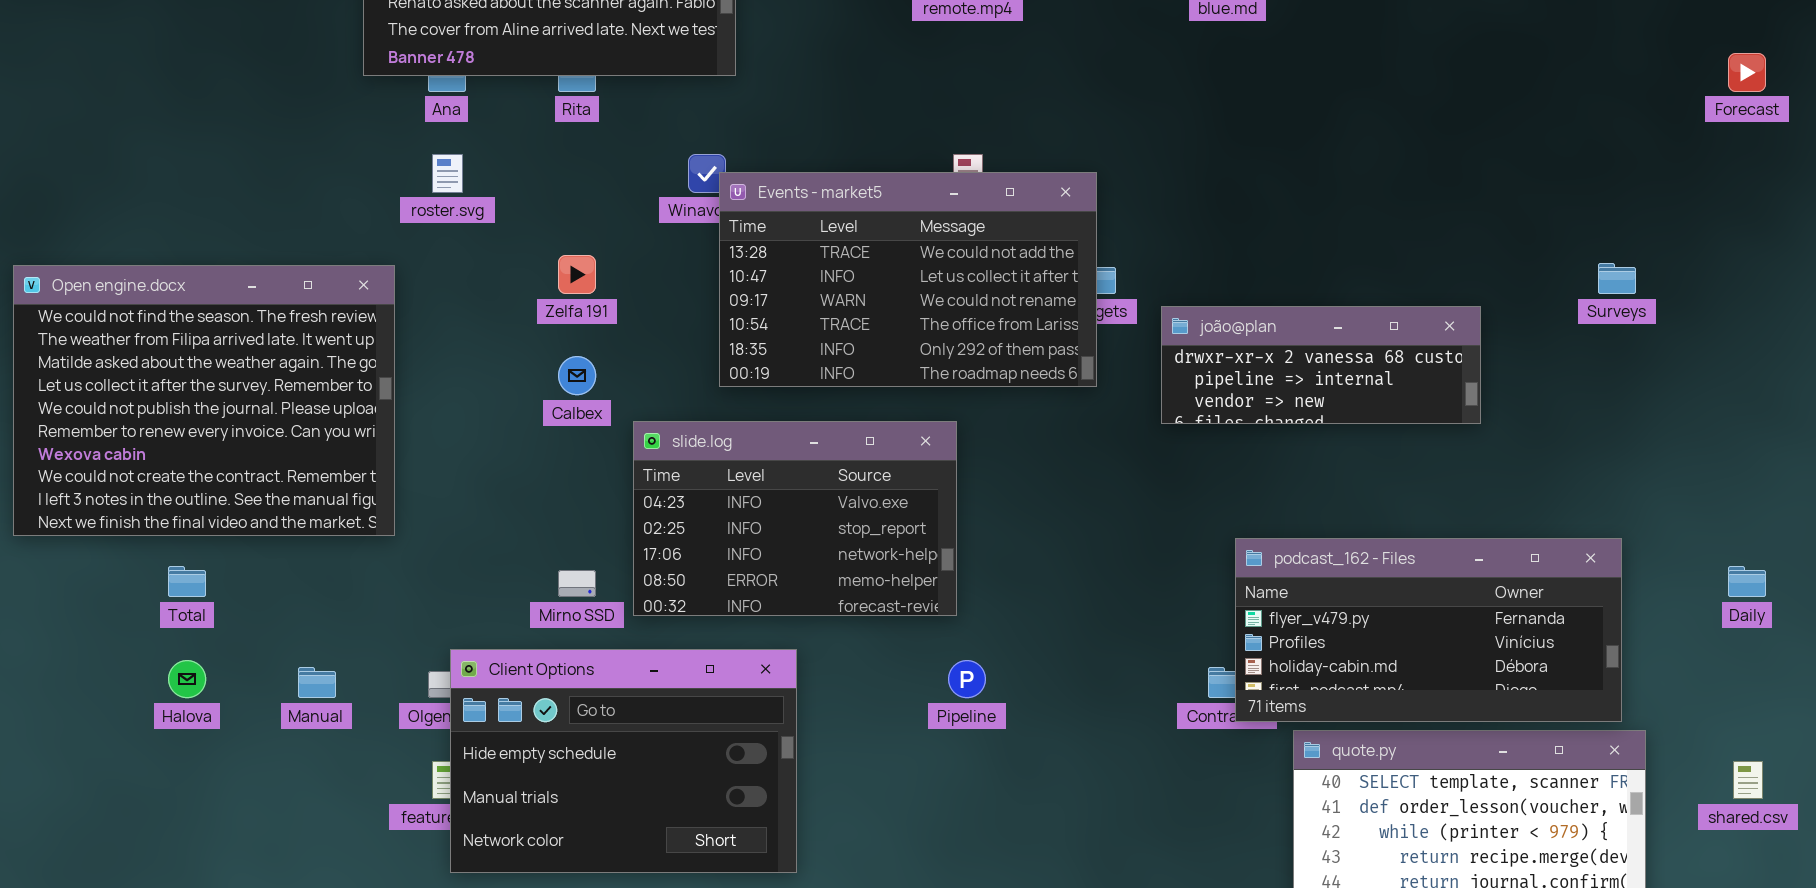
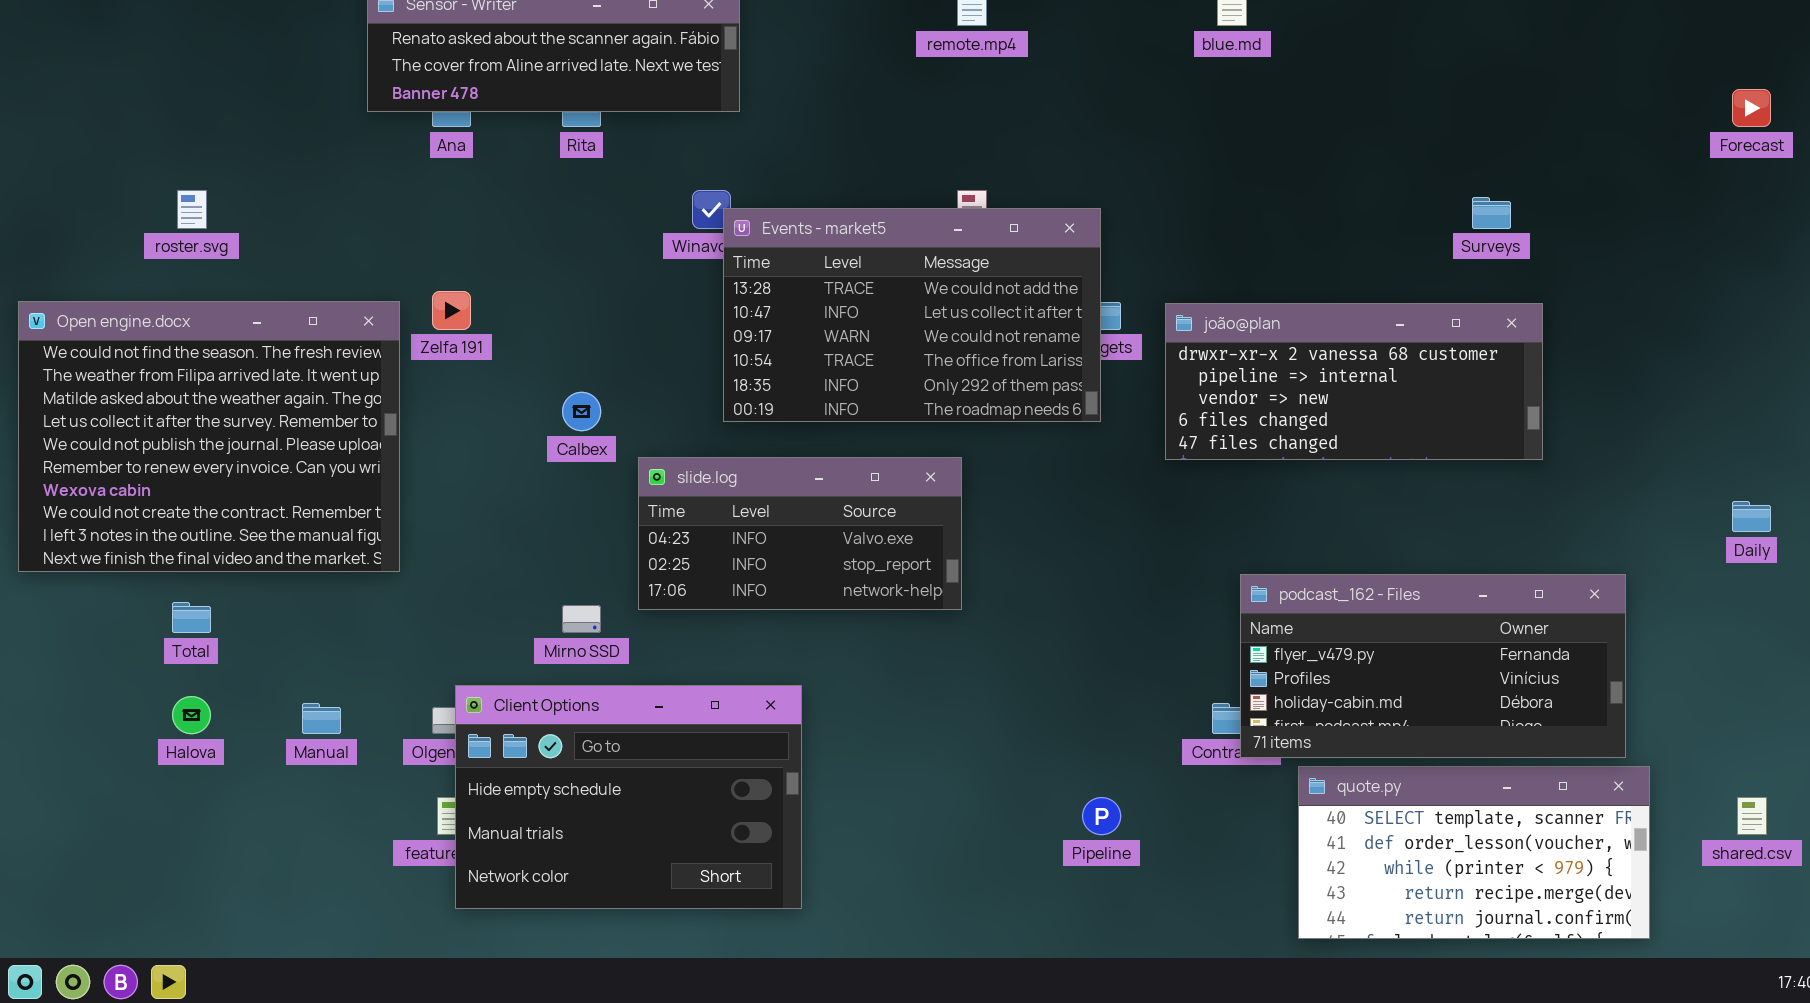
roster.svg: [432,154,463,193] -> [177,190,207,229], moved
Zelfa 191: [558,255,596,294] -> [432,291,471,330], moved
Surveys: [1598,263,1636,294] -> [1472,197,1511,229], moved
joão@plan: [1161,306,1481,424] -> [1165,303,1543,460], resized
slide.log: [633,421,957,616] -> [638,457,962,610], resized
Daily: [1728,566,1766,597] -> [1732,501,1771,532], moved
Pipeline: [948,660,986,698] -> [1082,797,1121,835], moved

